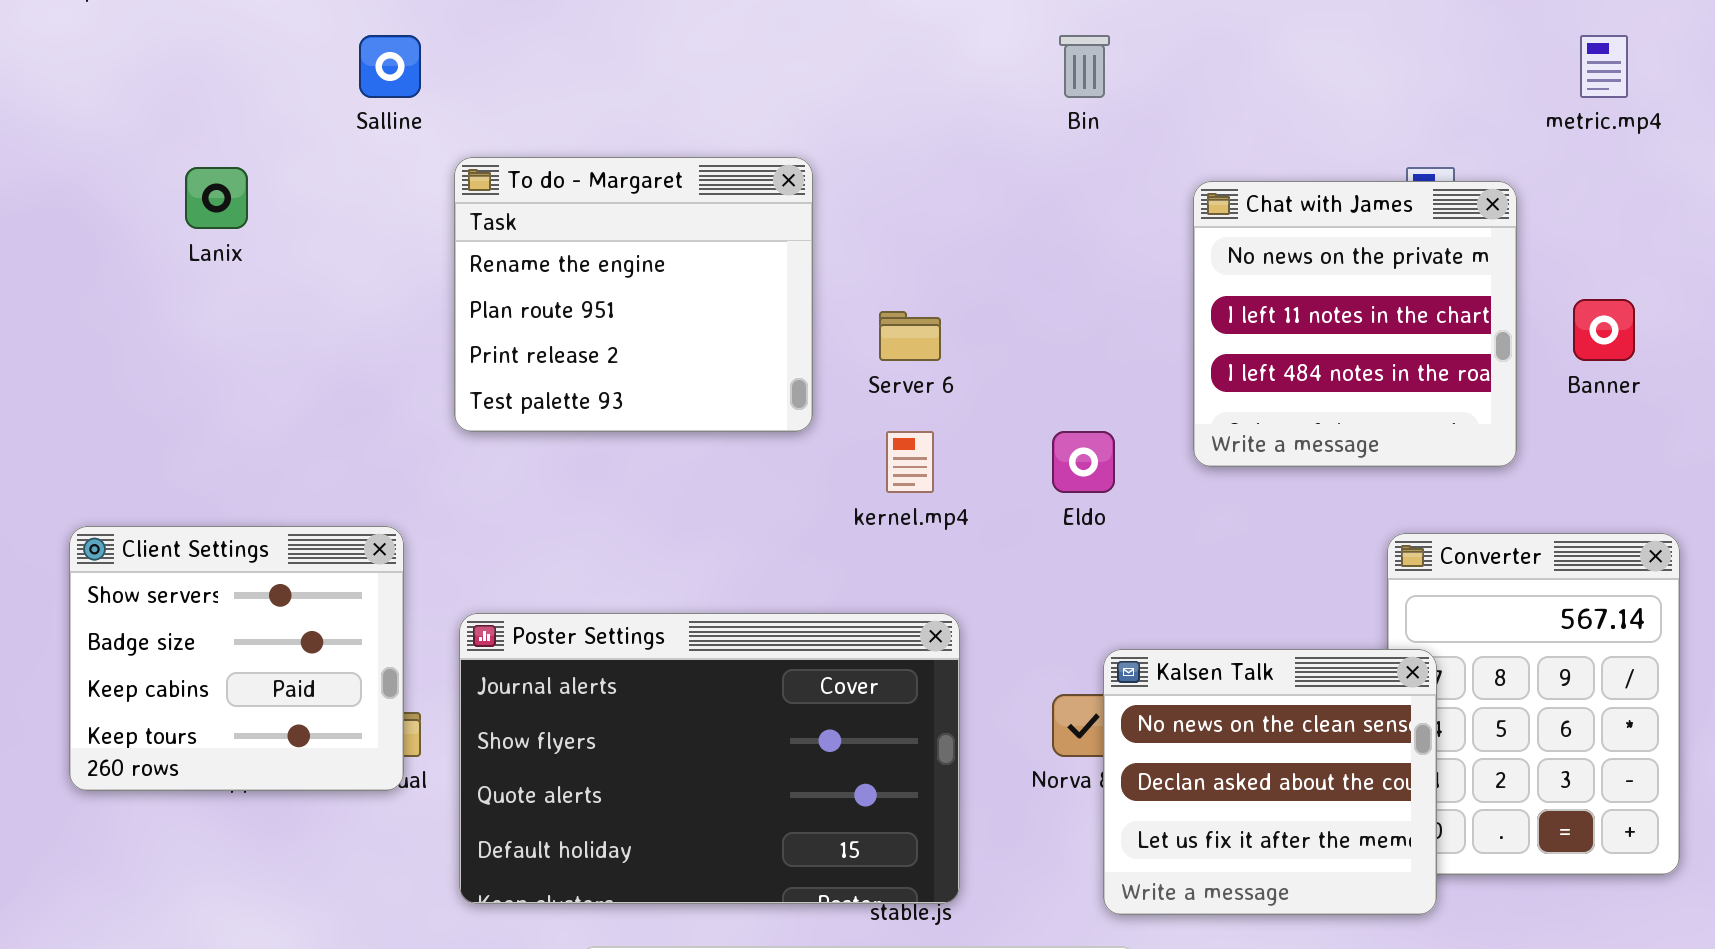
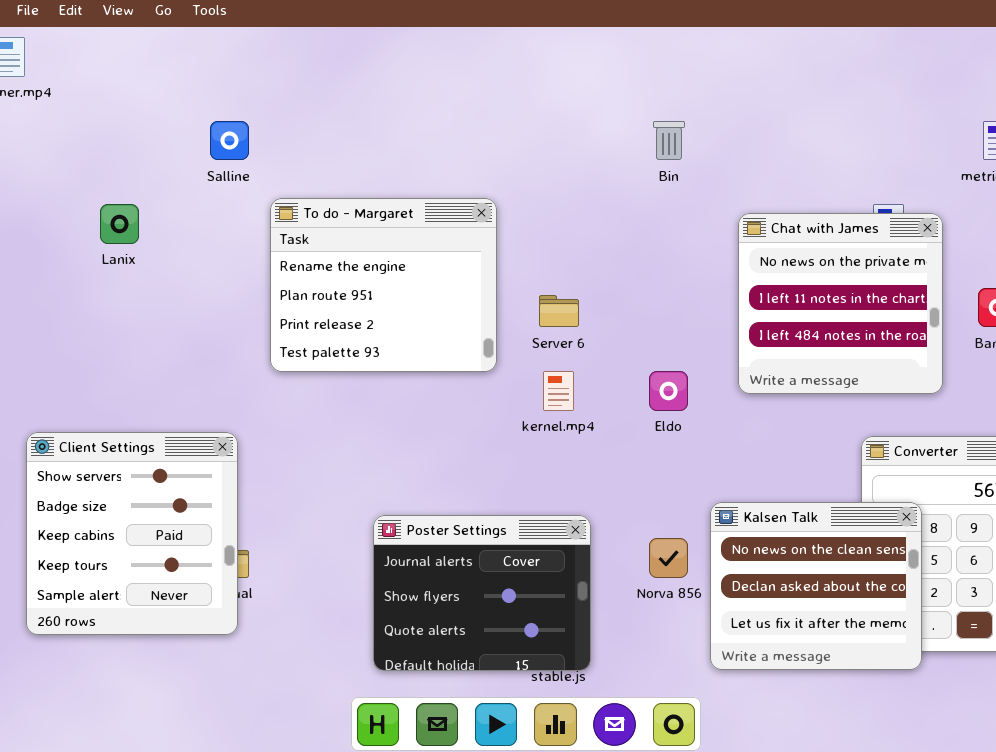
Client Settings: [69,526,404,791] -> [26,432,238,635], resized
Poster Settings: [459,613,960,904] -> [373,515,591,671], resized
Kalsen Talk: [1103,649,1437,915] -> [710,502,922,670], moved

